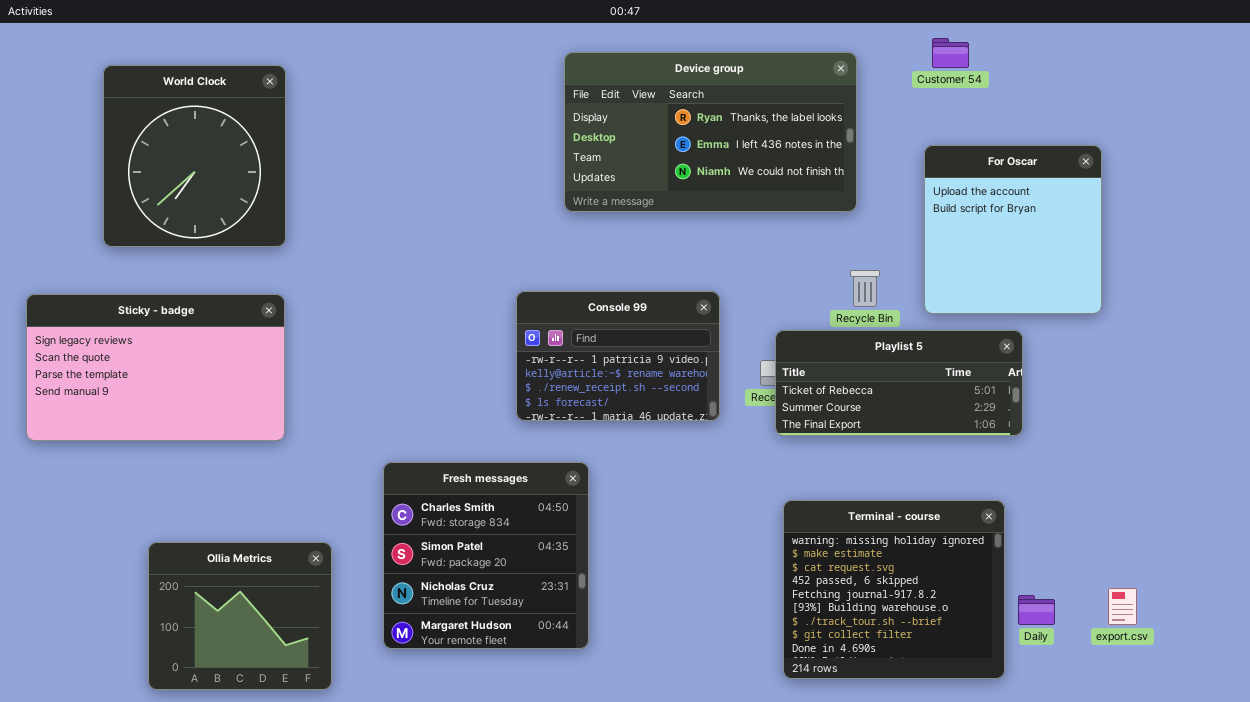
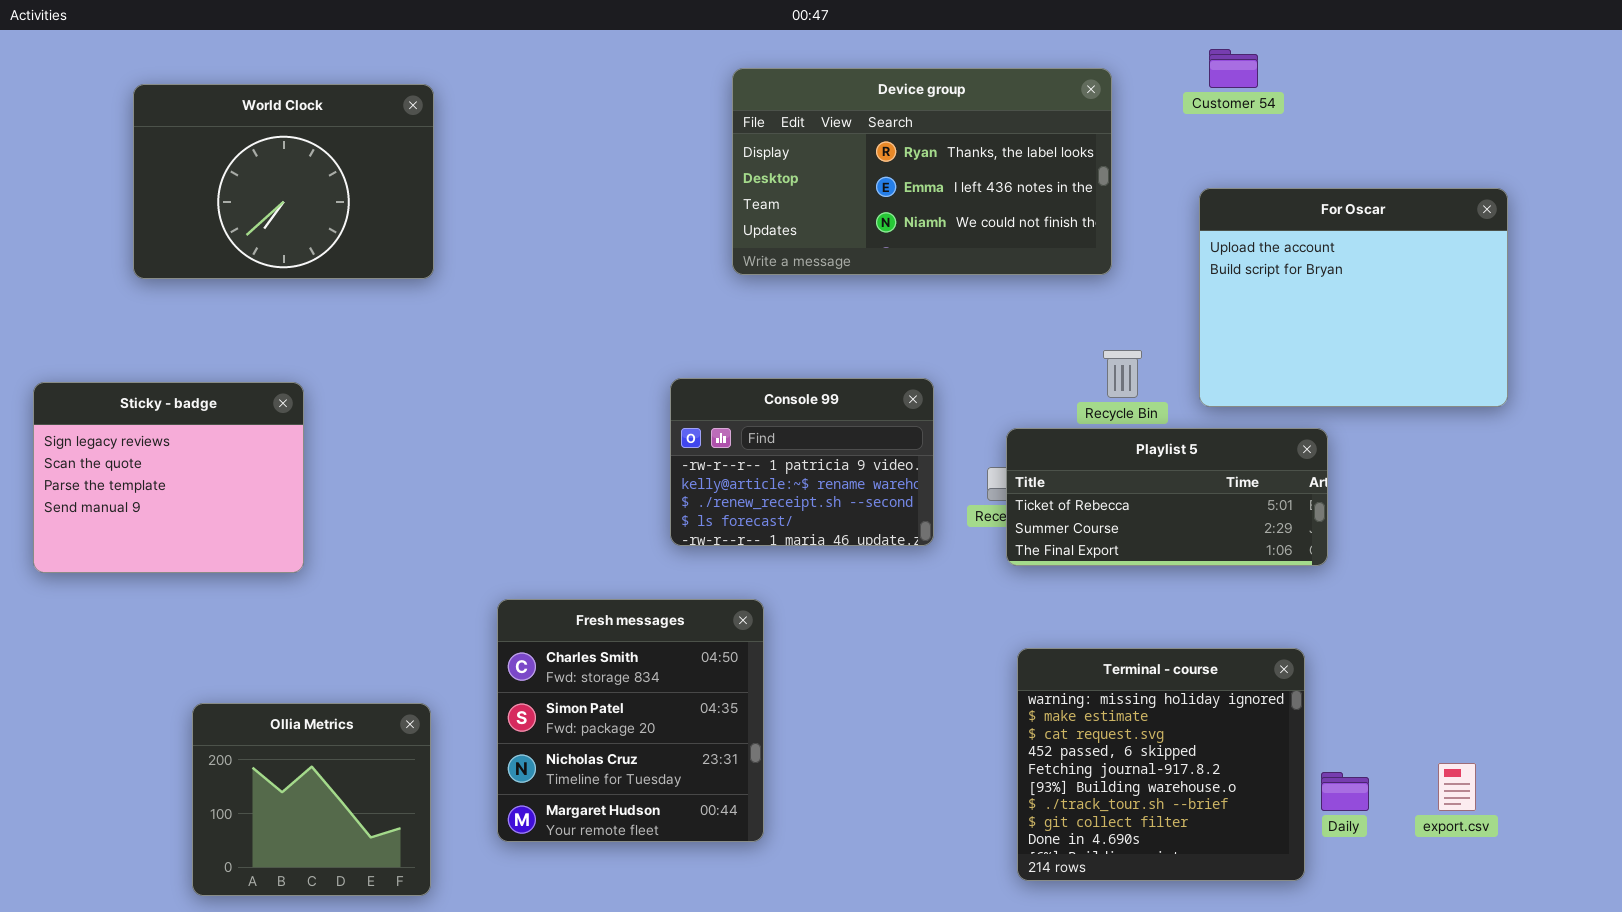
World Clock: [103,65,286,247] -> [133,84,434,279], resized
For Oscar: [924,145,1102,314] -> [1199,188,1508,407], resized
Sticky - badge: [26,294,285,441] -> [33,382,304,573], resized

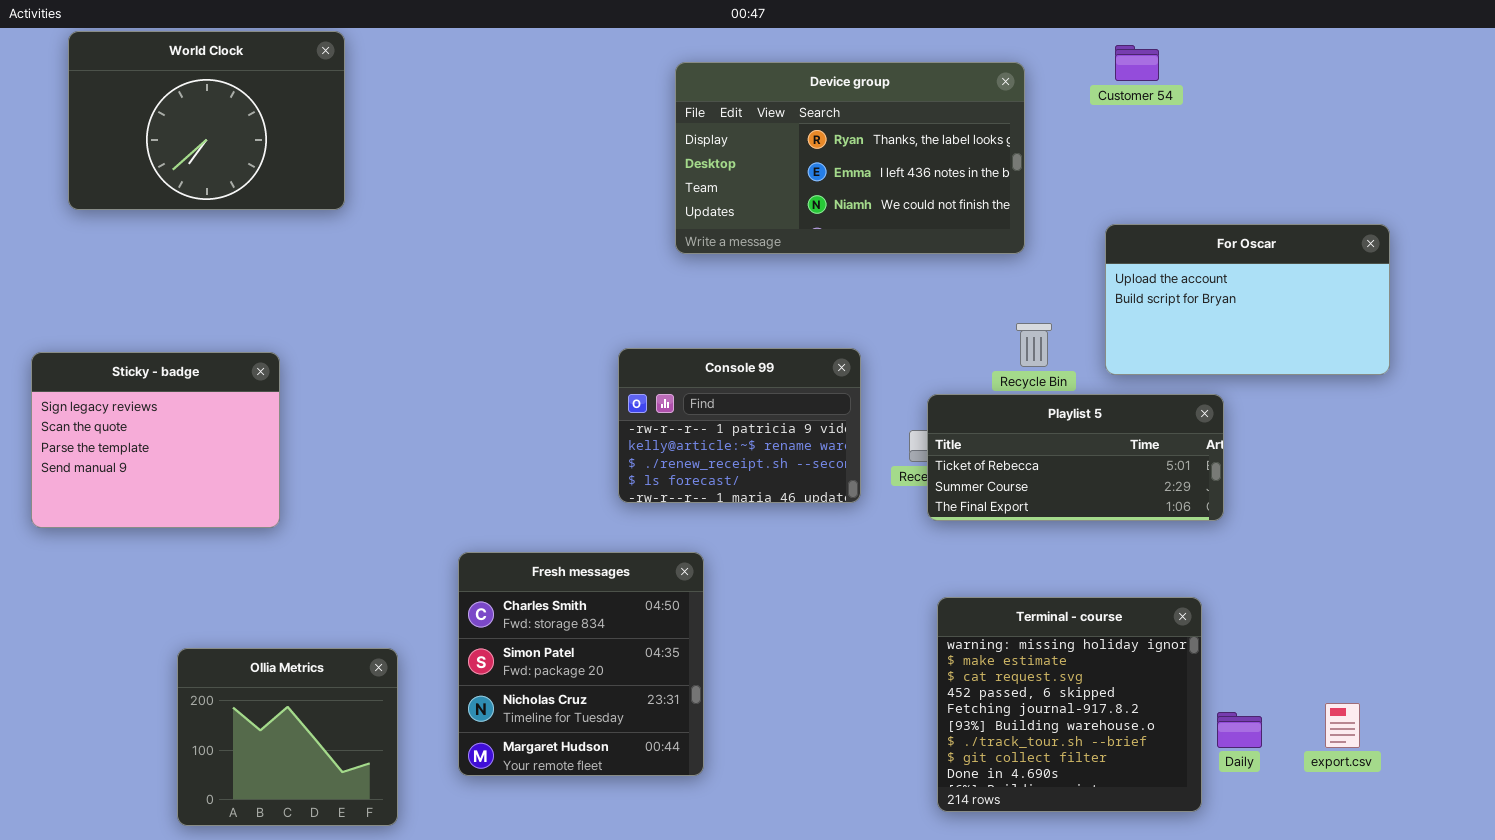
World Clock: [133,84,434,279] -> [68,31,345,210], moved
For Oscar: [1199,188,1508,407] -> [1105,224,1390,375], resized

